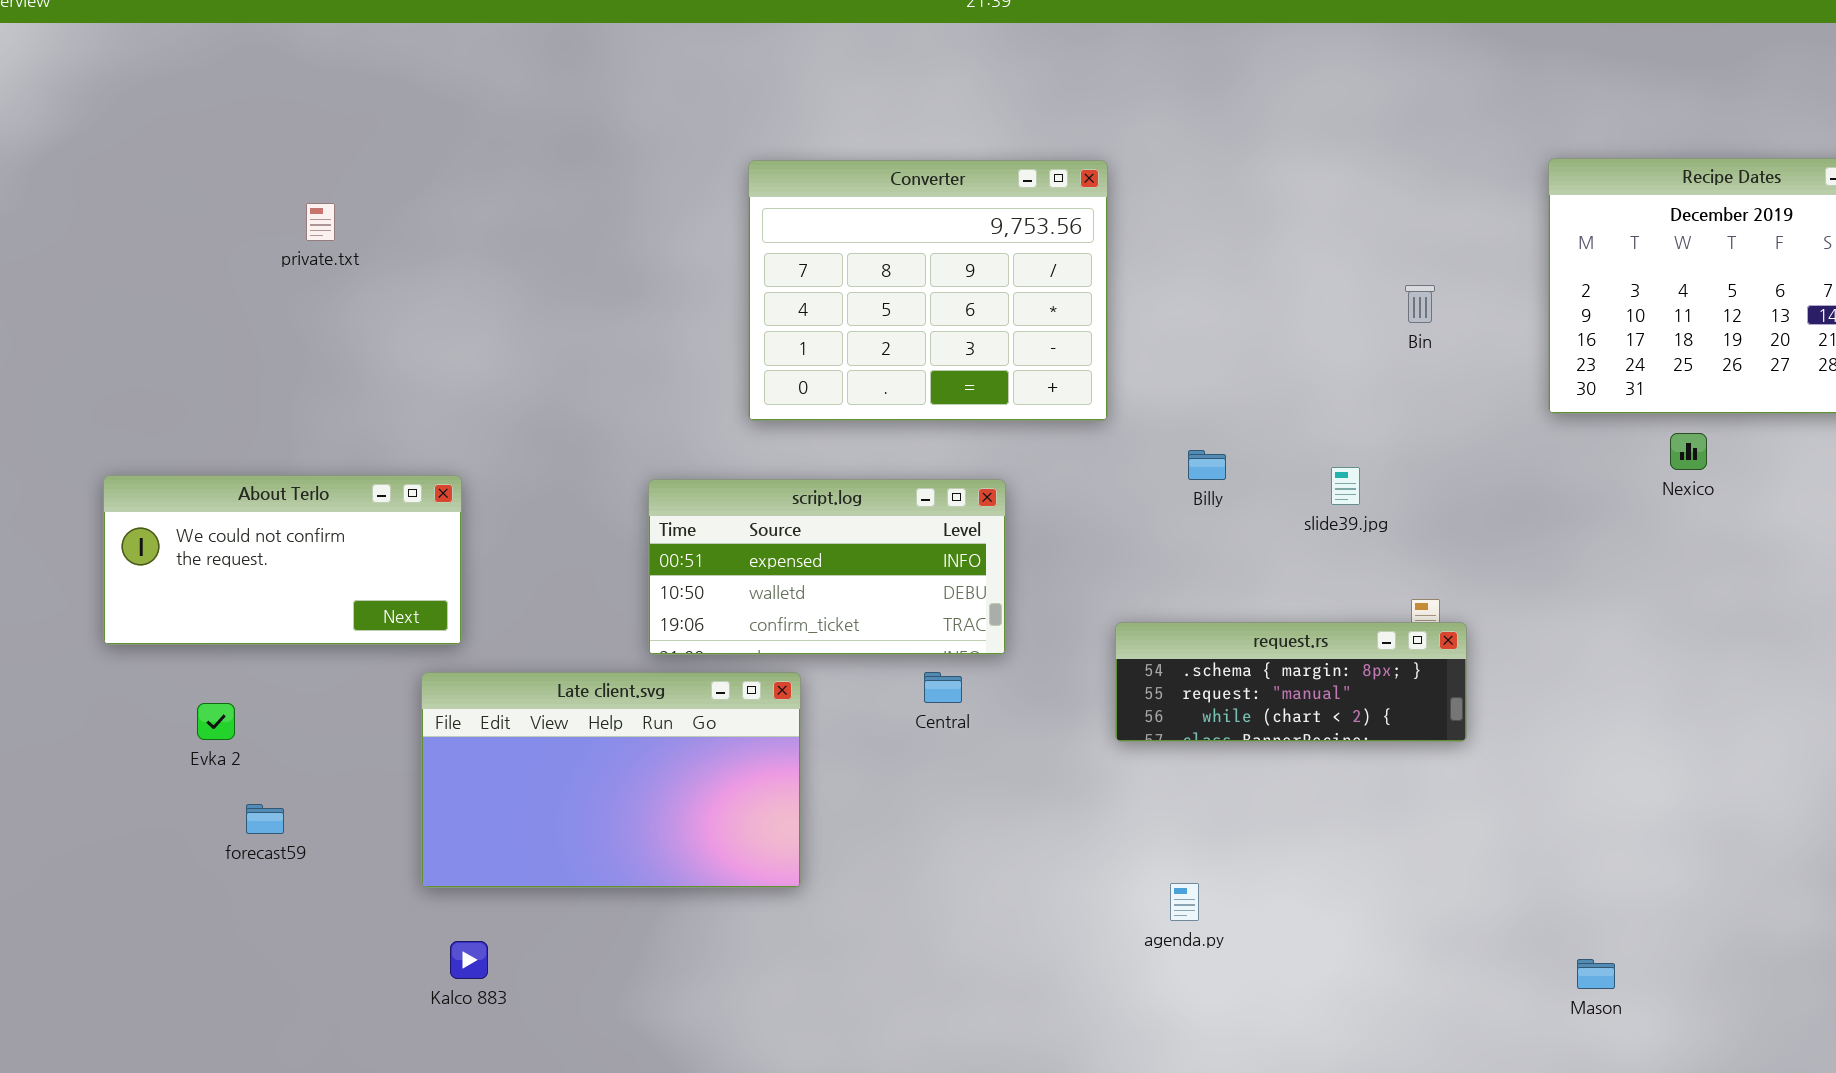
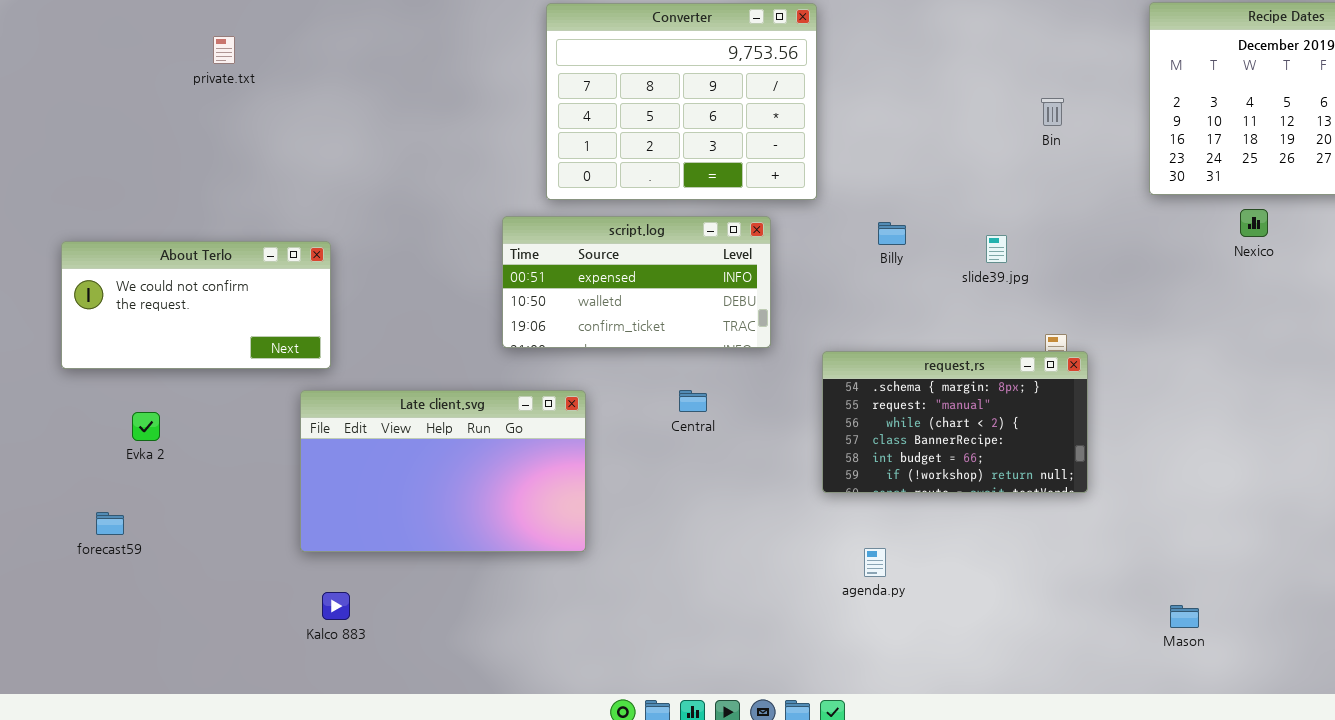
script.log: [648,479,1006,655] -> [502,216,771,348], moved
request.rs: [1115,622,1467,742] -> [822,351,1088,493], resized
forecast59: [246,804,284,834] -> [96,512,124,535], moved

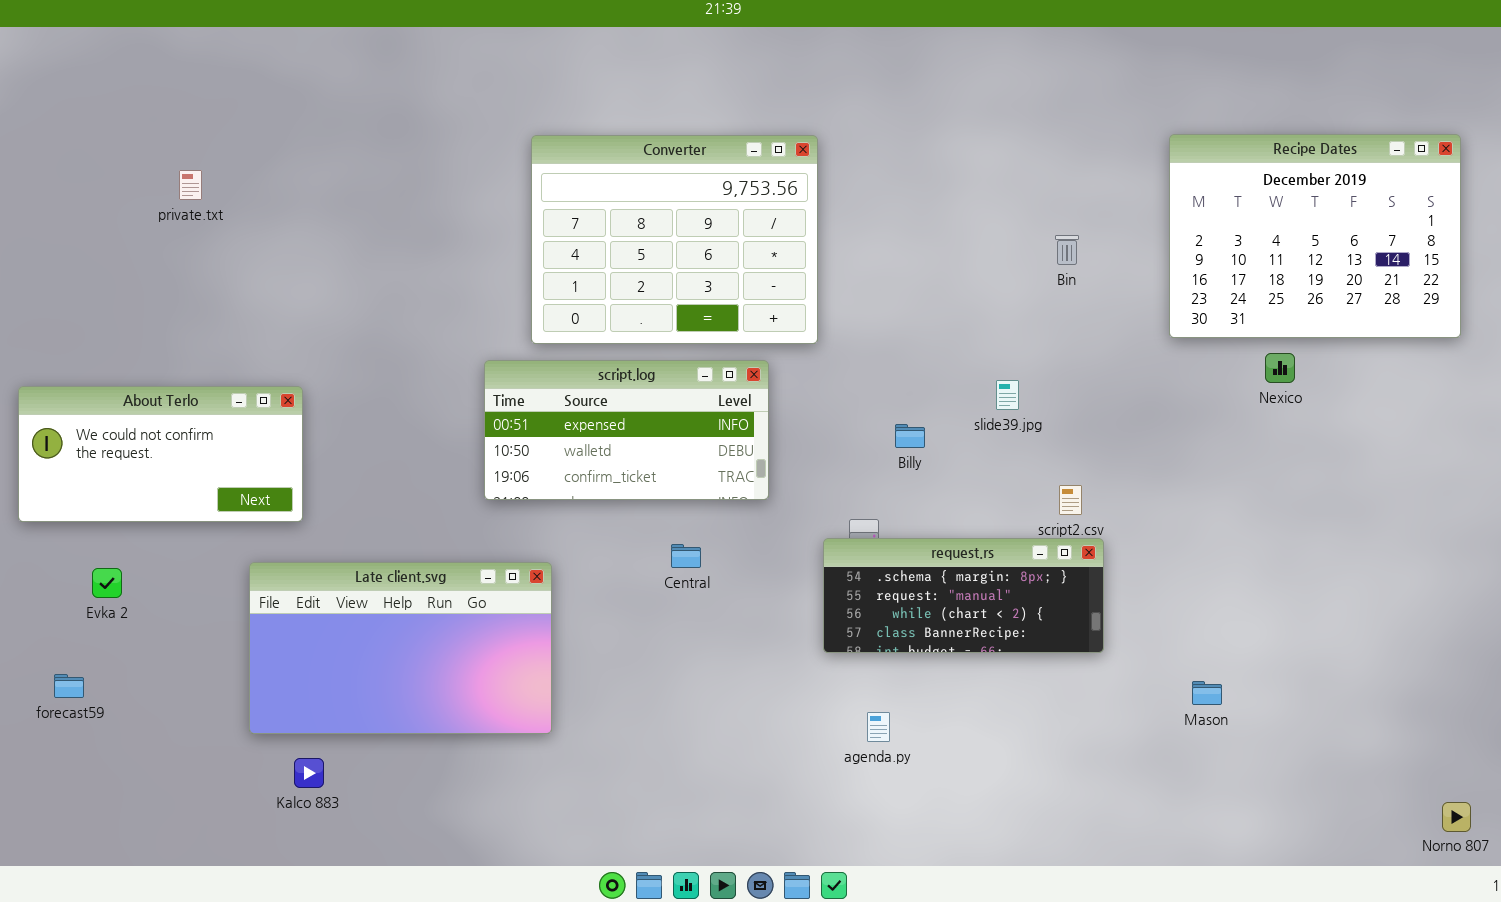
Billy: [878,222,906,245] -> [895,424,925,448], moved
request.rs: [822,351,1088,493] -> [823,538,1104,653], resized
Late client.svg: [300,390,586,552] -> [249,562,552,734], moved
Mason: [1170,605,1199,628] -> [1192,681,1222,705], moved

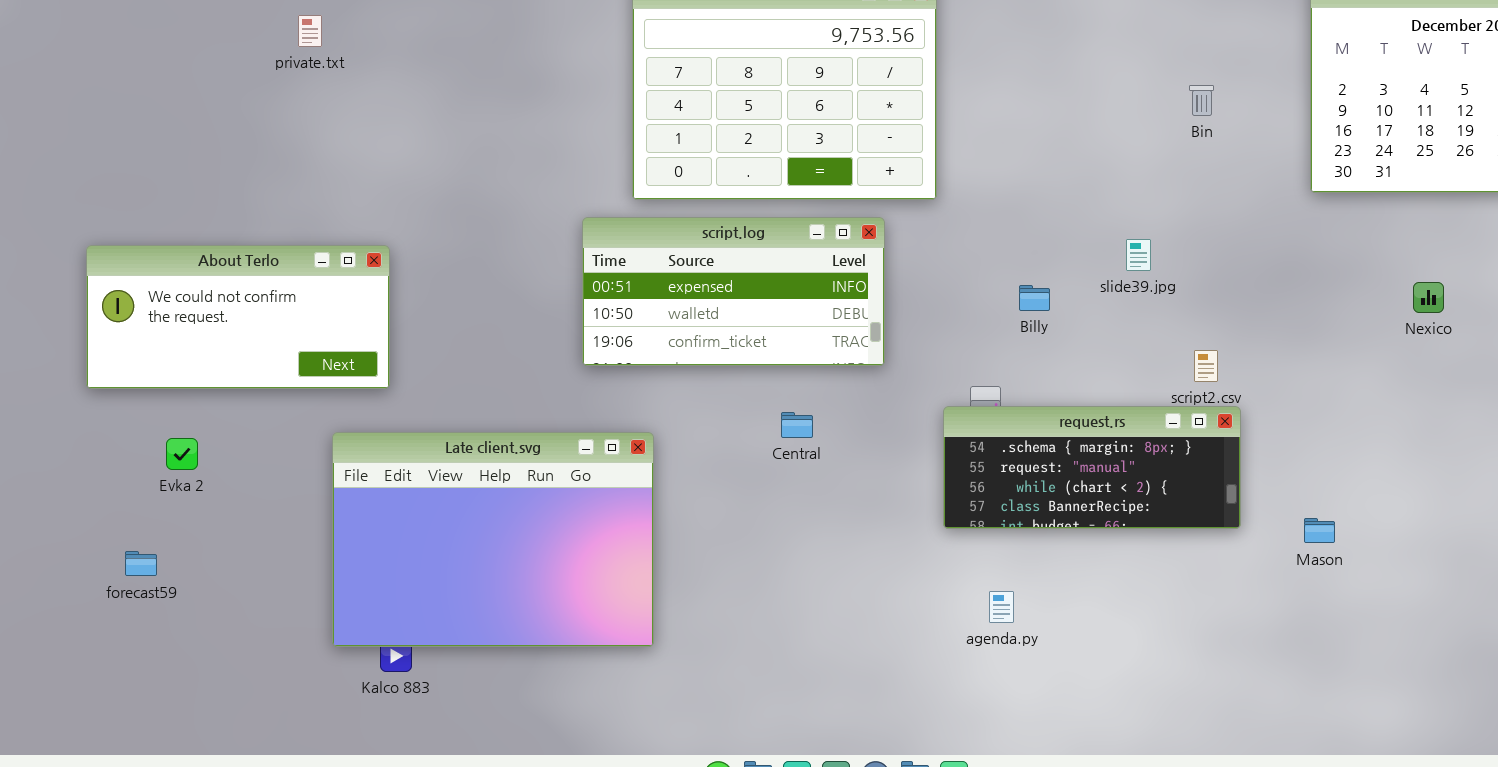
private.txt: [179,170,202,200] -> [298,15,322,47], moved
Nexico: [1265,353,1295,383] -> [1413,282,1444,313], moved
Late client.svg: [249,562,552,734] -> [332,432,654,647], resized
Mason: [1192,681,1222,705] -> [1304,518,1335,543], moved

